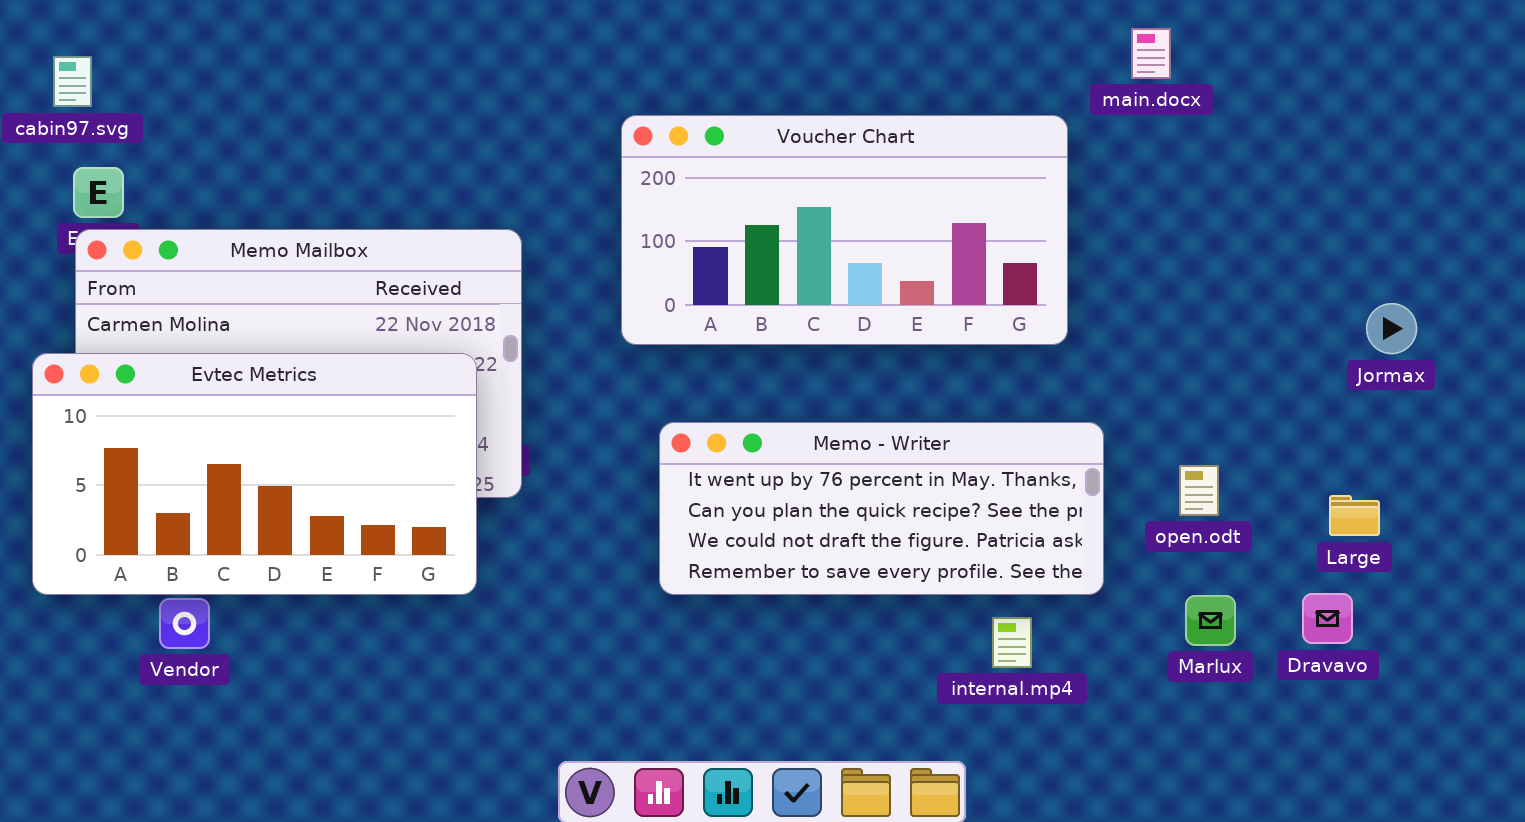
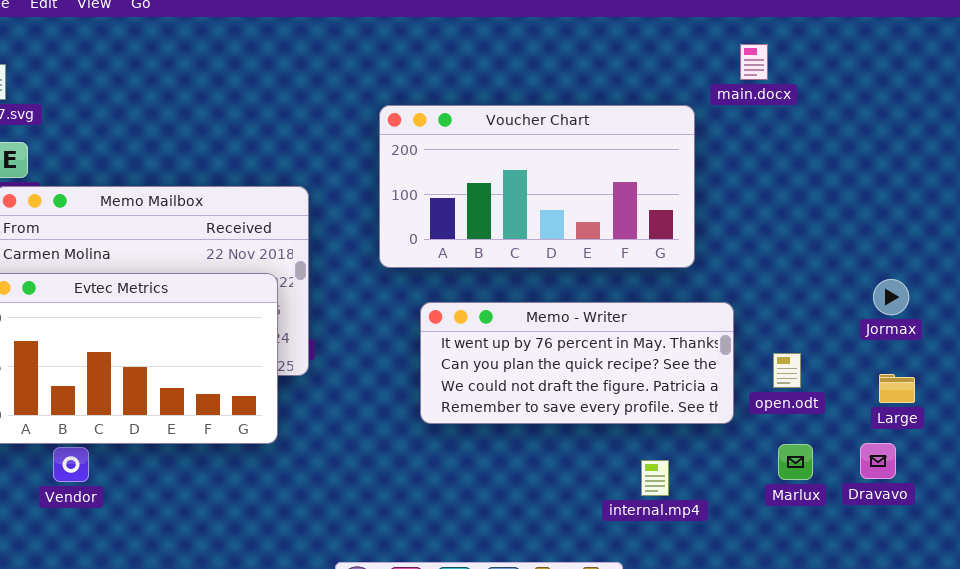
Jormax: [1366,303,1417,354] -> [873,279,909,315], moved
Memo - Writer: [659,422,1104,595] -> [420,302,734,424], moved

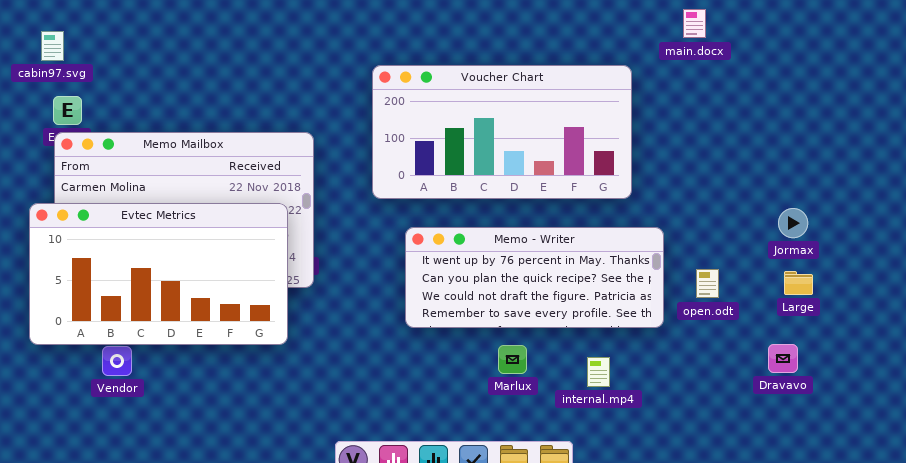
main.docx: [740,44,768,80] -> [683,9,706,38], moved
Large: [879,374,915,403] -> [784,271,813,295], moved
Marlux: [778,444,813,480] -> [498,345,527,374], moved

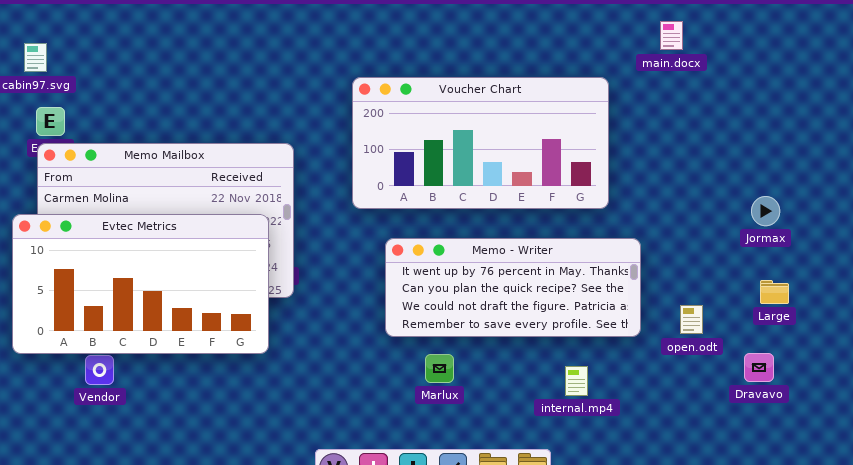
Jormax: [778,208,808,238] -> [751,196,780,226], moved
open.odt: [696,269,719,298] -> [680,305,703,334], moved
Marlux: [498,345,527,374] -> [425,354,454,383], moved

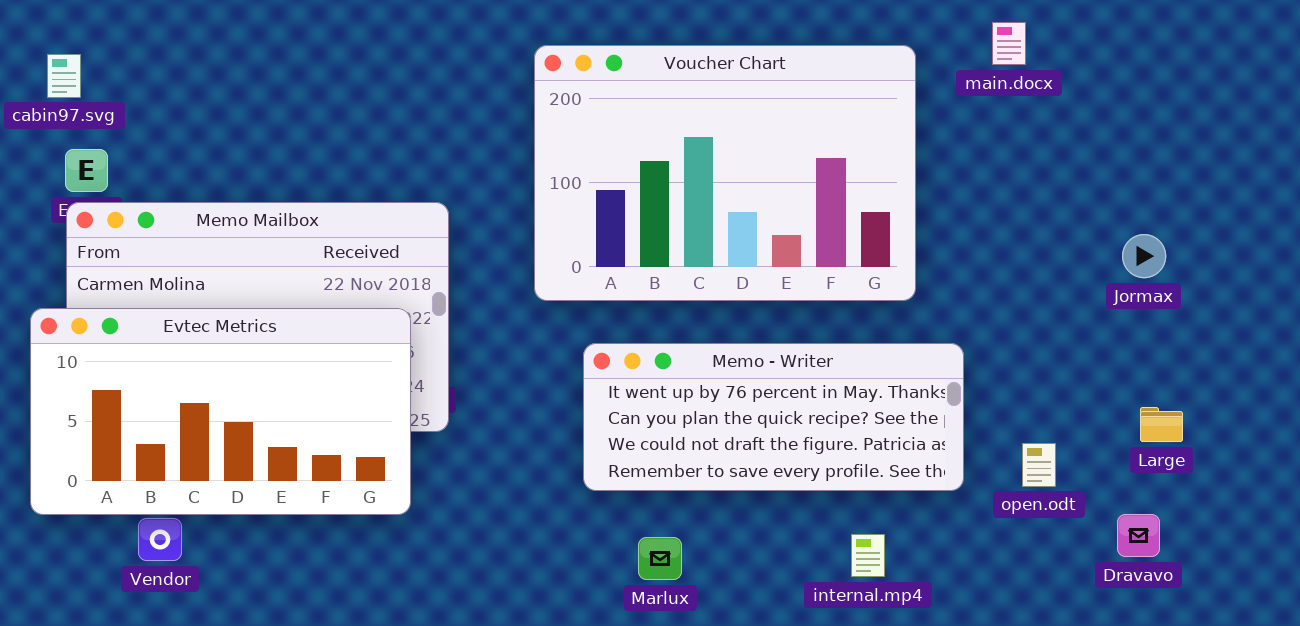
Voucher Chart: [352,77,609,209] -> [534,45,916,301], resized
Jormax: [751,196,780,226] -> [1122,234,1166,278], moved
Marlux: [425,354,454,383] -> [638,537,682,580], moved

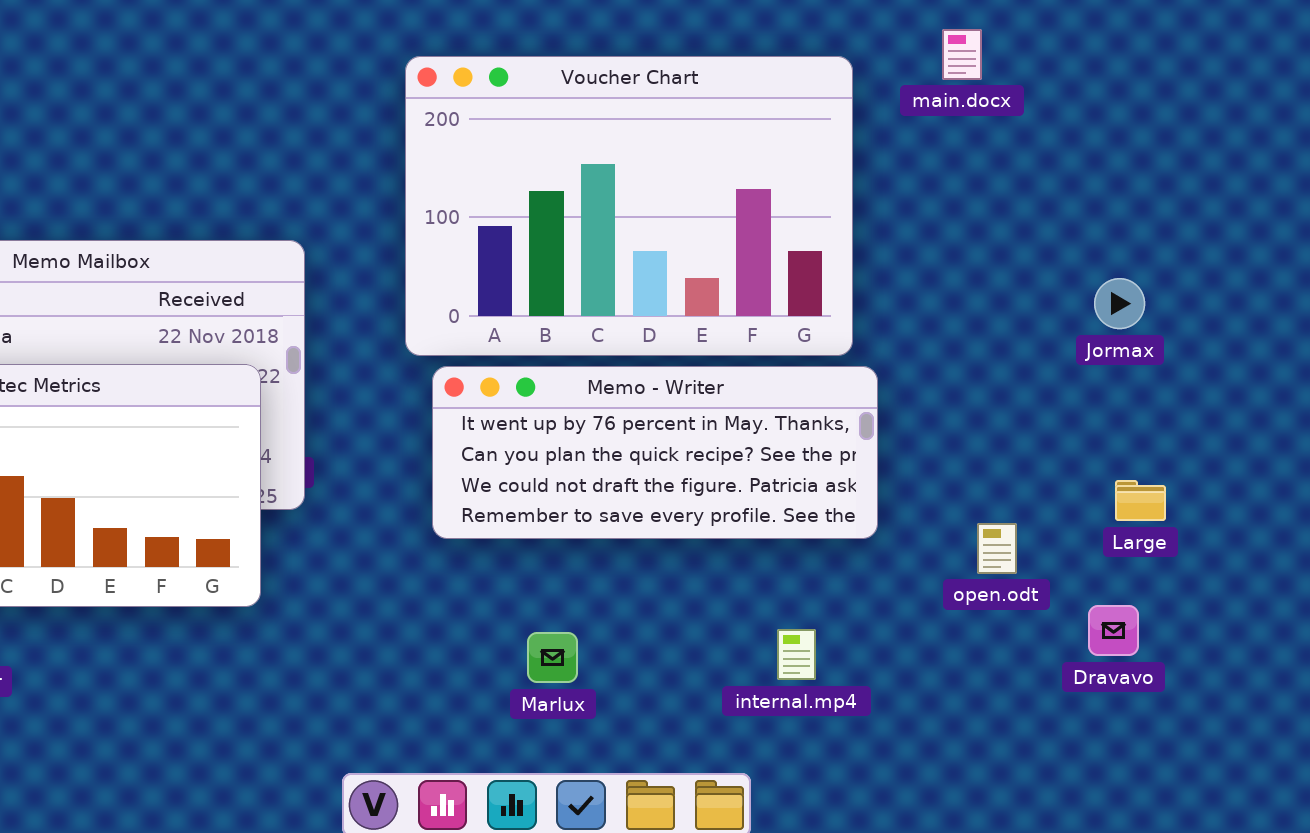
Memo - Writer: [583,343,964,491] -> [432,366,878,539], moved

